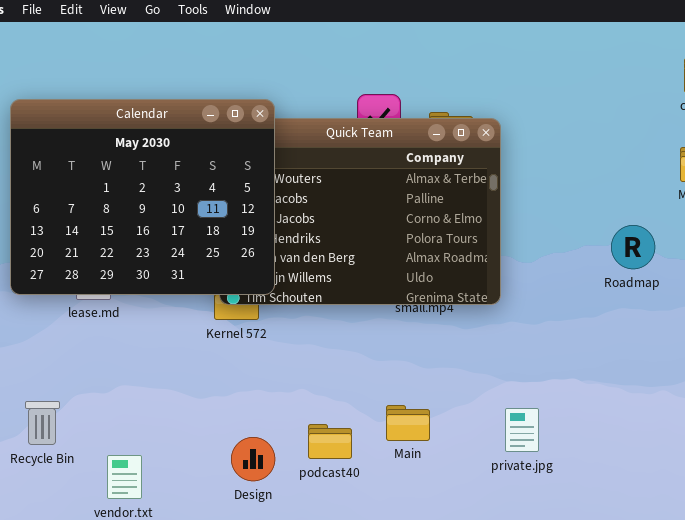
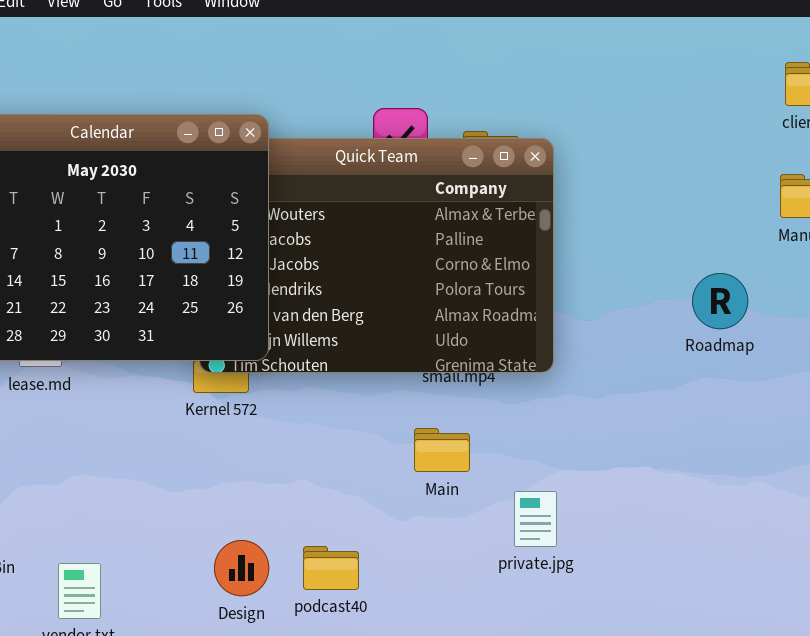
Main: [386,405,430,441] -> [414,428,470,472], moved
private.jpg: [505,408,539,452] -> [514,491,557,547], moved
podcast40: [308,424,352,459] -> [303,546,359,590], moved

